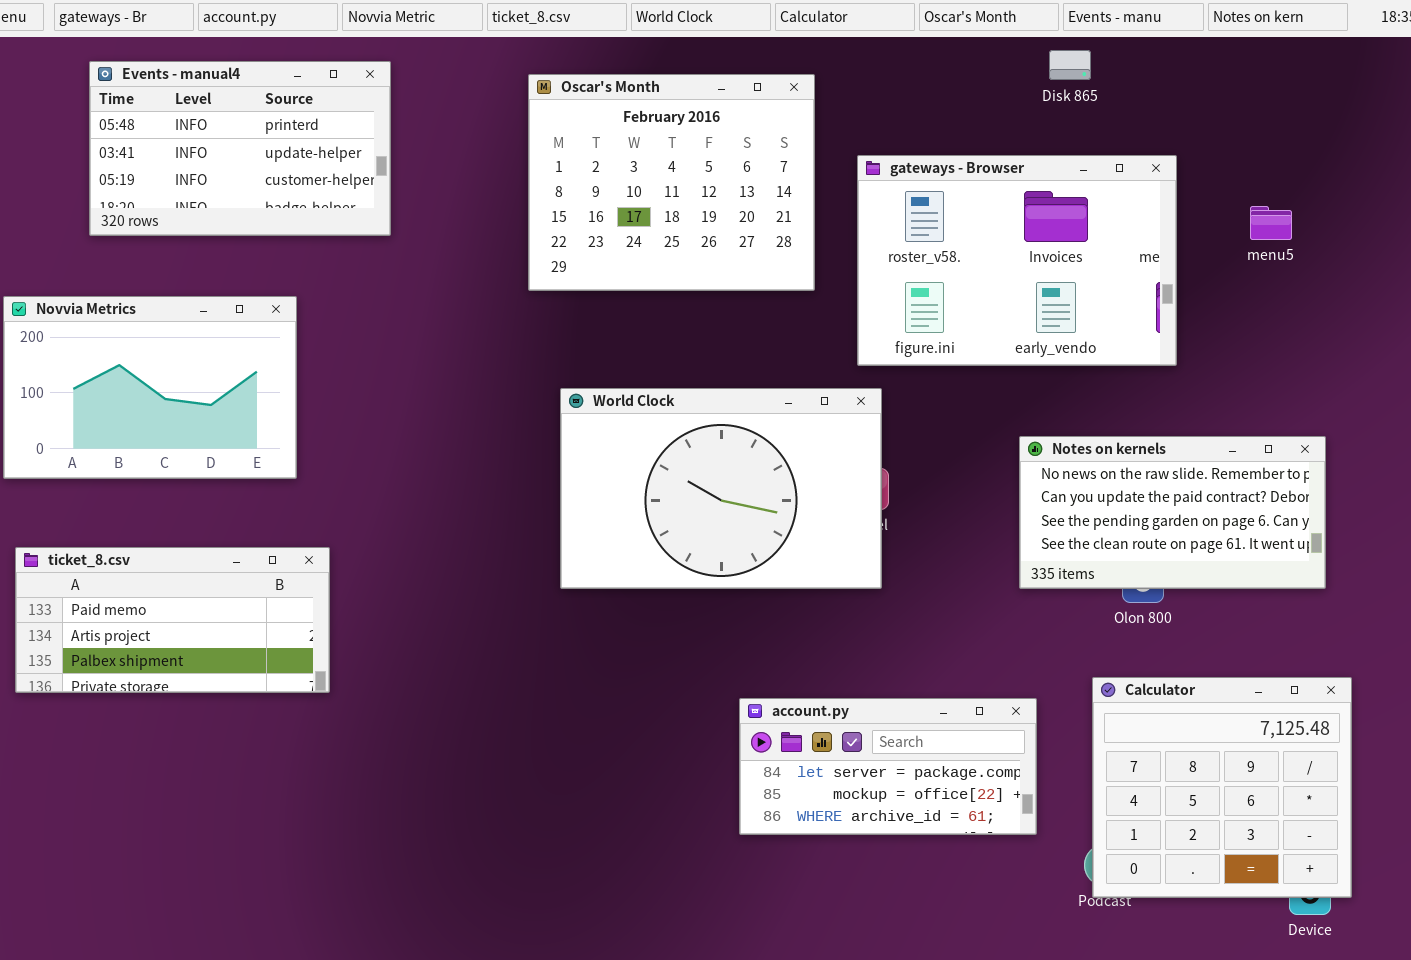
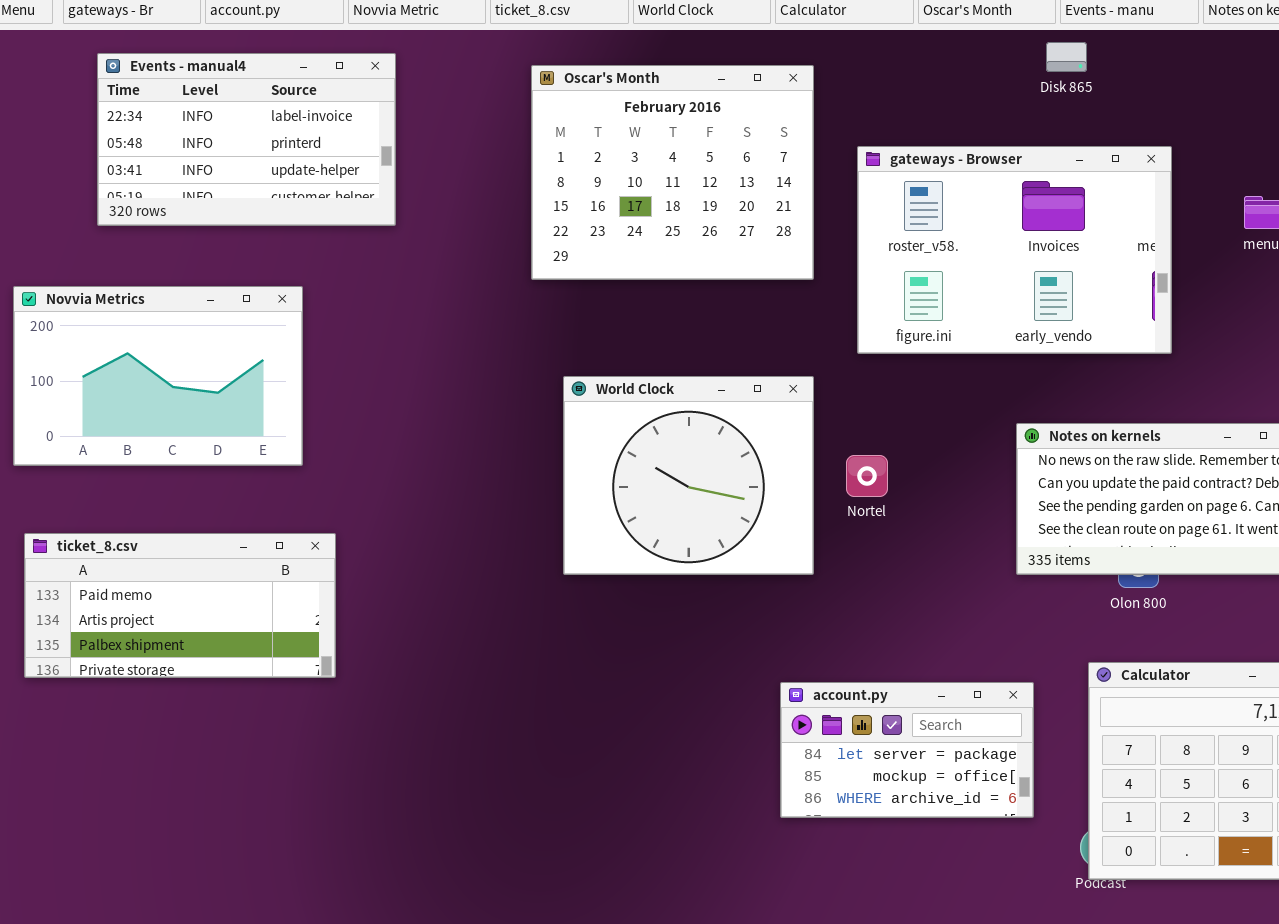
Events - manual4: [89,61,391,236] -> [97,53,396,226], scrolled up 1 row
World Clock: [560,388,882,589] -> [563,376,814,575], resized
account.py: [739,698,1037,835] -> [780,682,1034,818], resized

